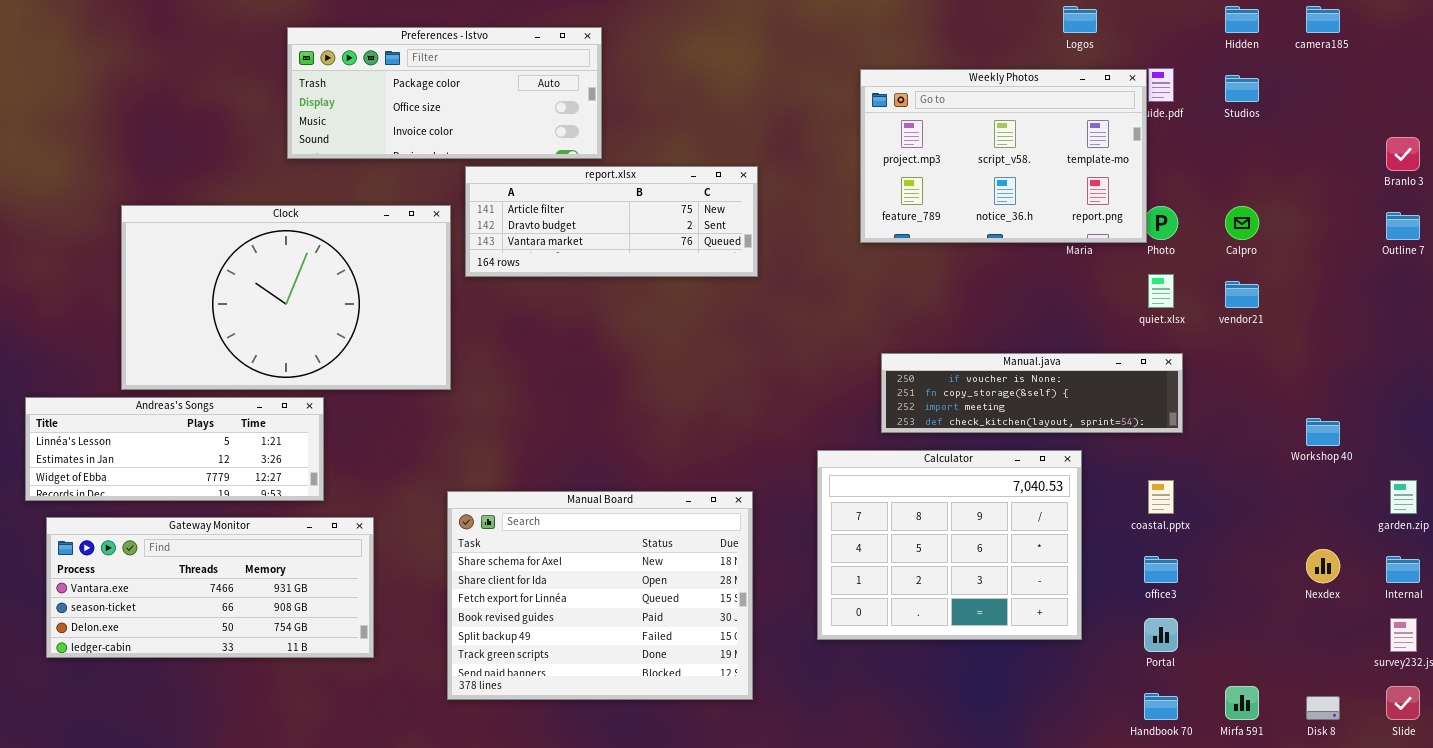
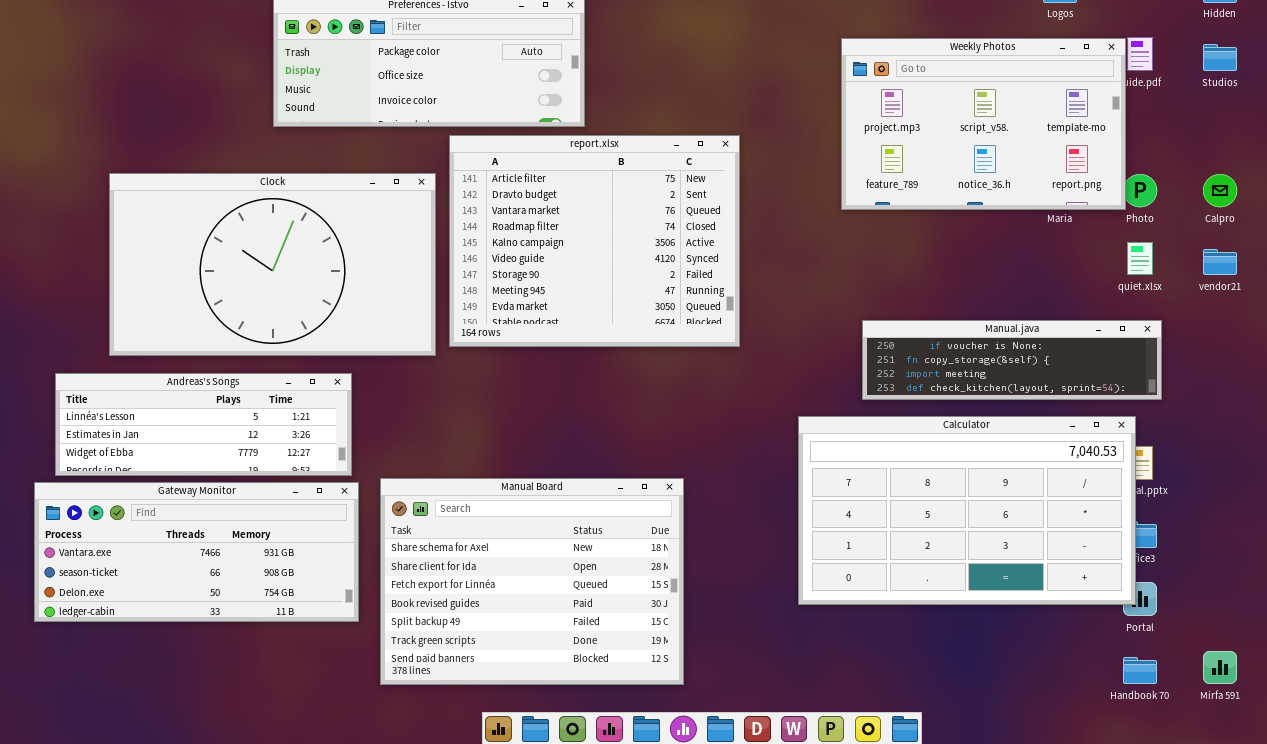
report.xlsx: [465,166,758,277] -> [449,135,740,347], resized
Andreas's Songs: [25,397,324,501] -> [55,373,352,476], moved
Calculator: [817,450,1082,640] -> [798,416,1136,605], resized
Manual Board: [447,491,753,700] -> [380,478,684,685], moved

